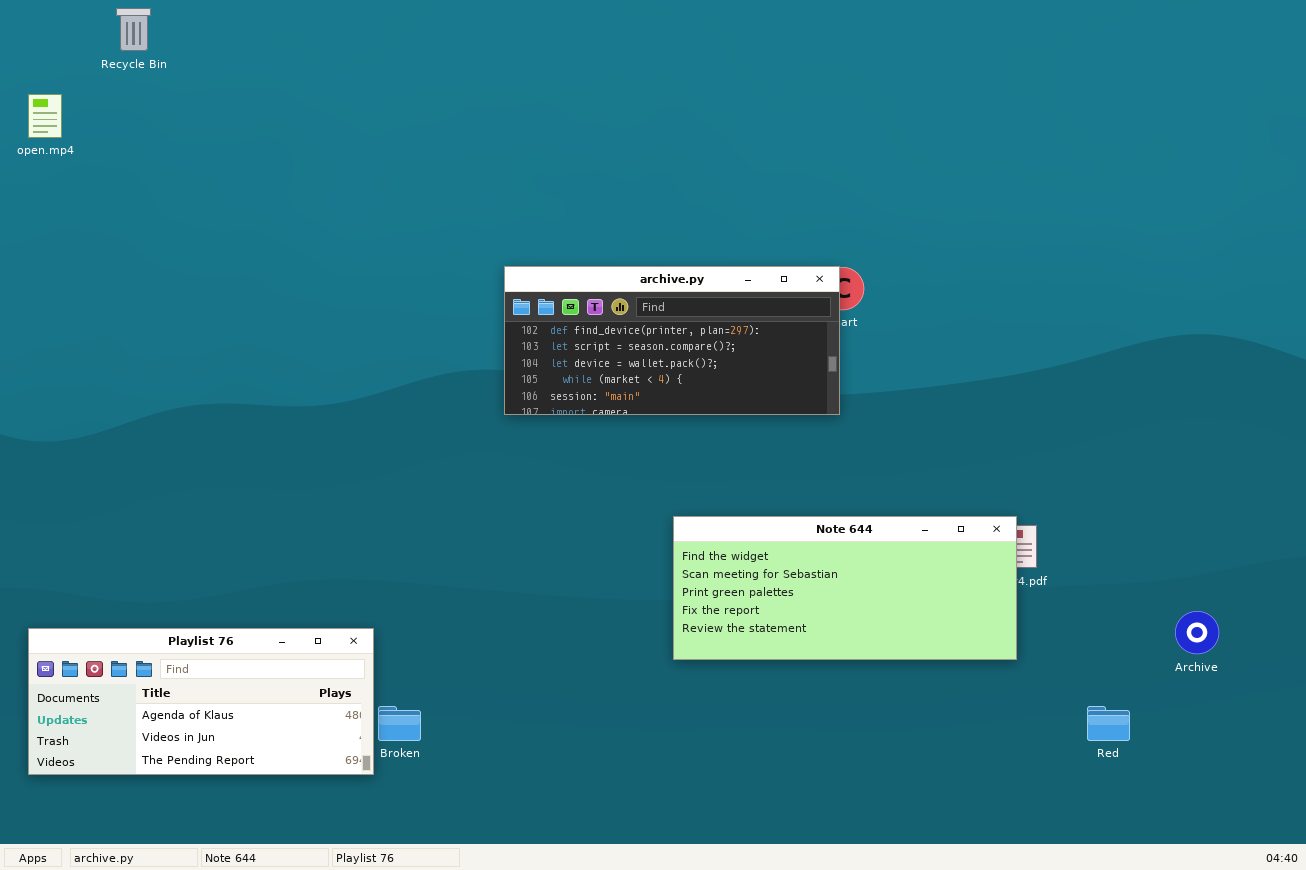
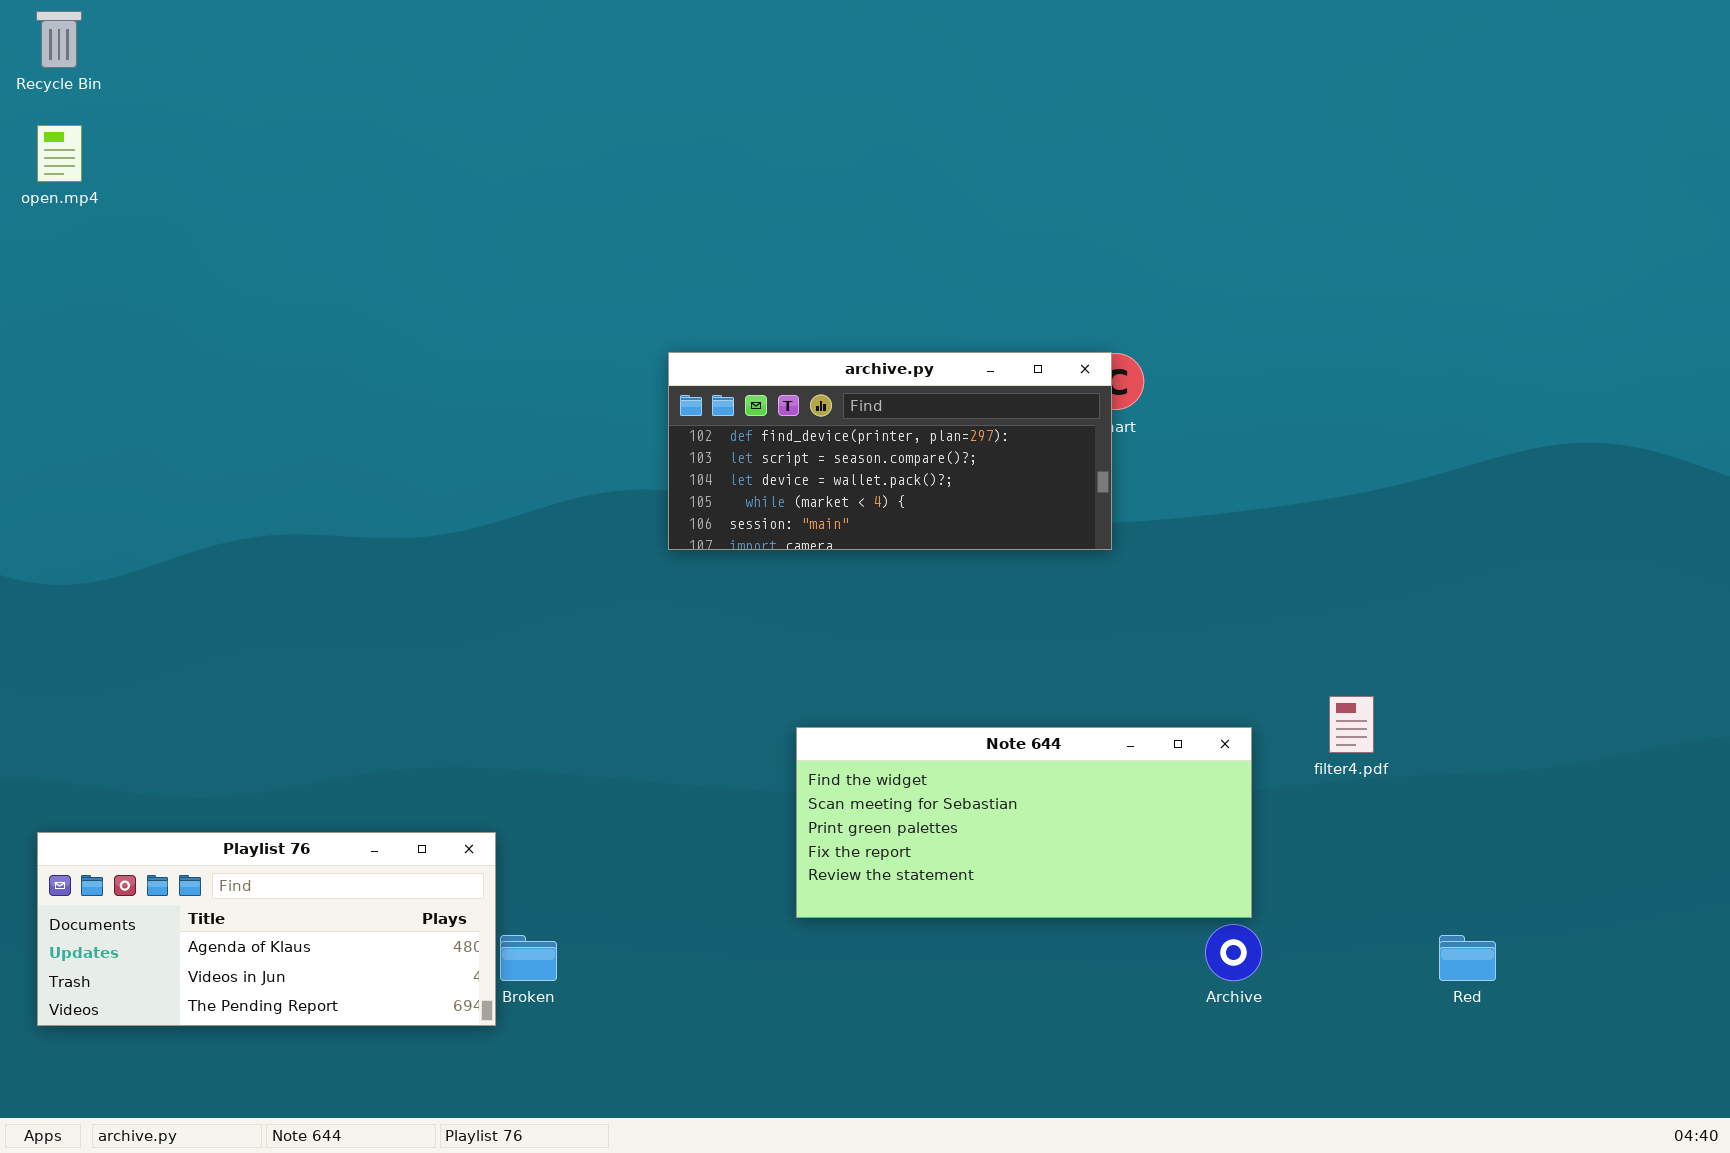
Recycle Bin: [116,8,151,51] -> [36,11,82,68], moved
Note 644: [673,516,1017,660] -> [796,727,1252,918], moved
Archive: [1175,611,1219,654] -> [1205,924,1262,981], moved

